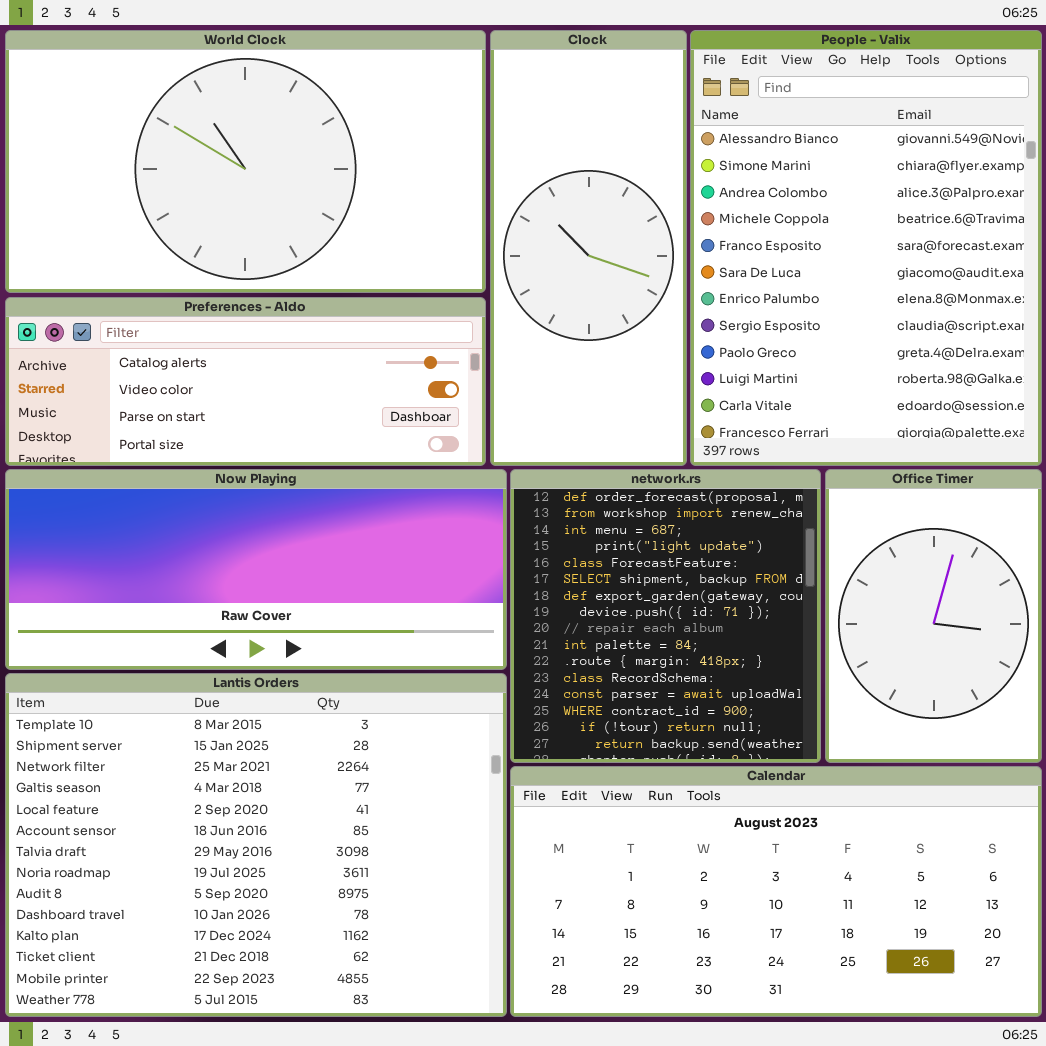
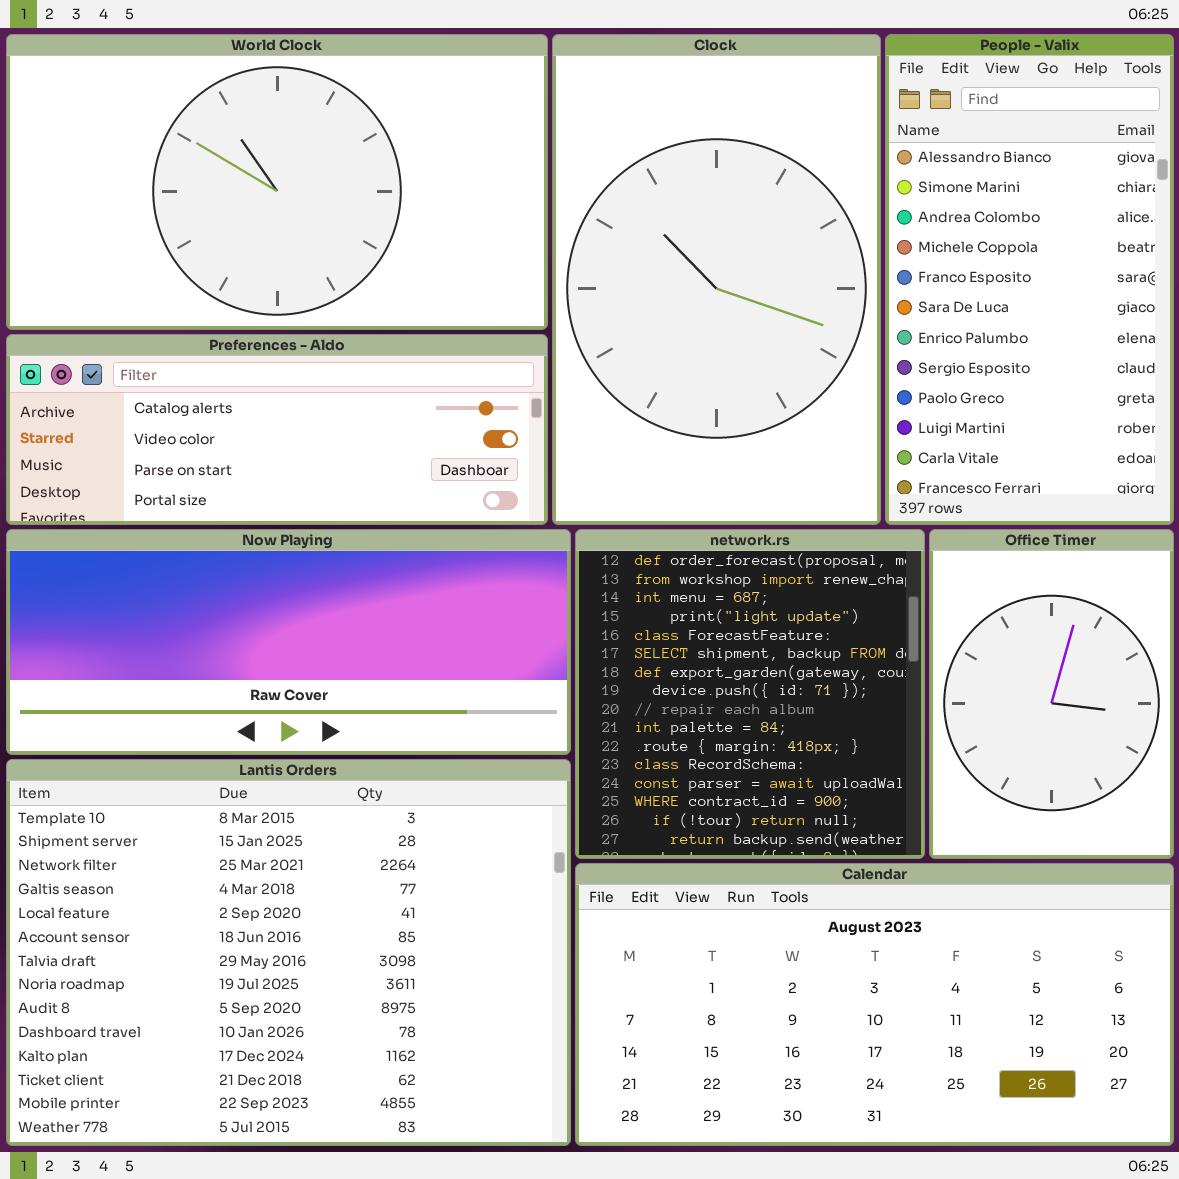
Clock: [490,30,687,466] -> [552,34,881,525], resized
People - Valix: [690,30,1042,466] -> [885,34,1174,525], resized

